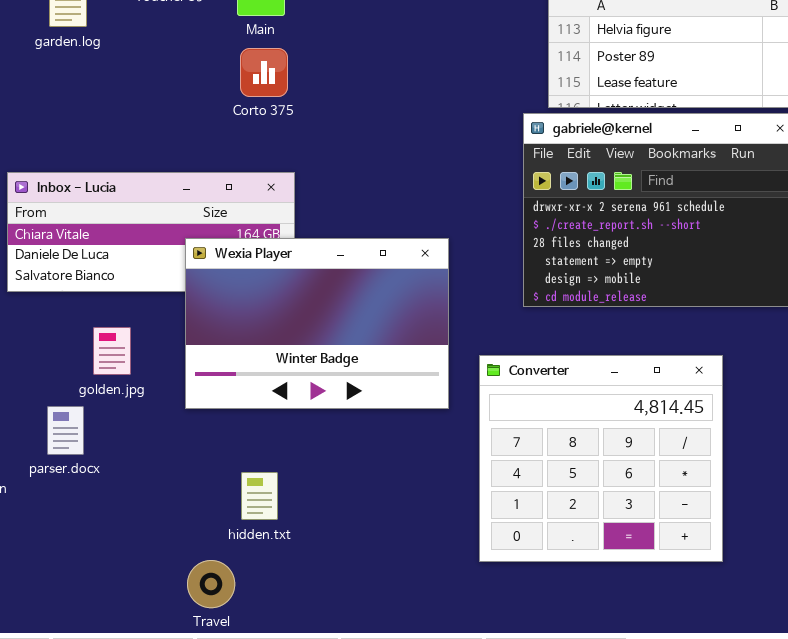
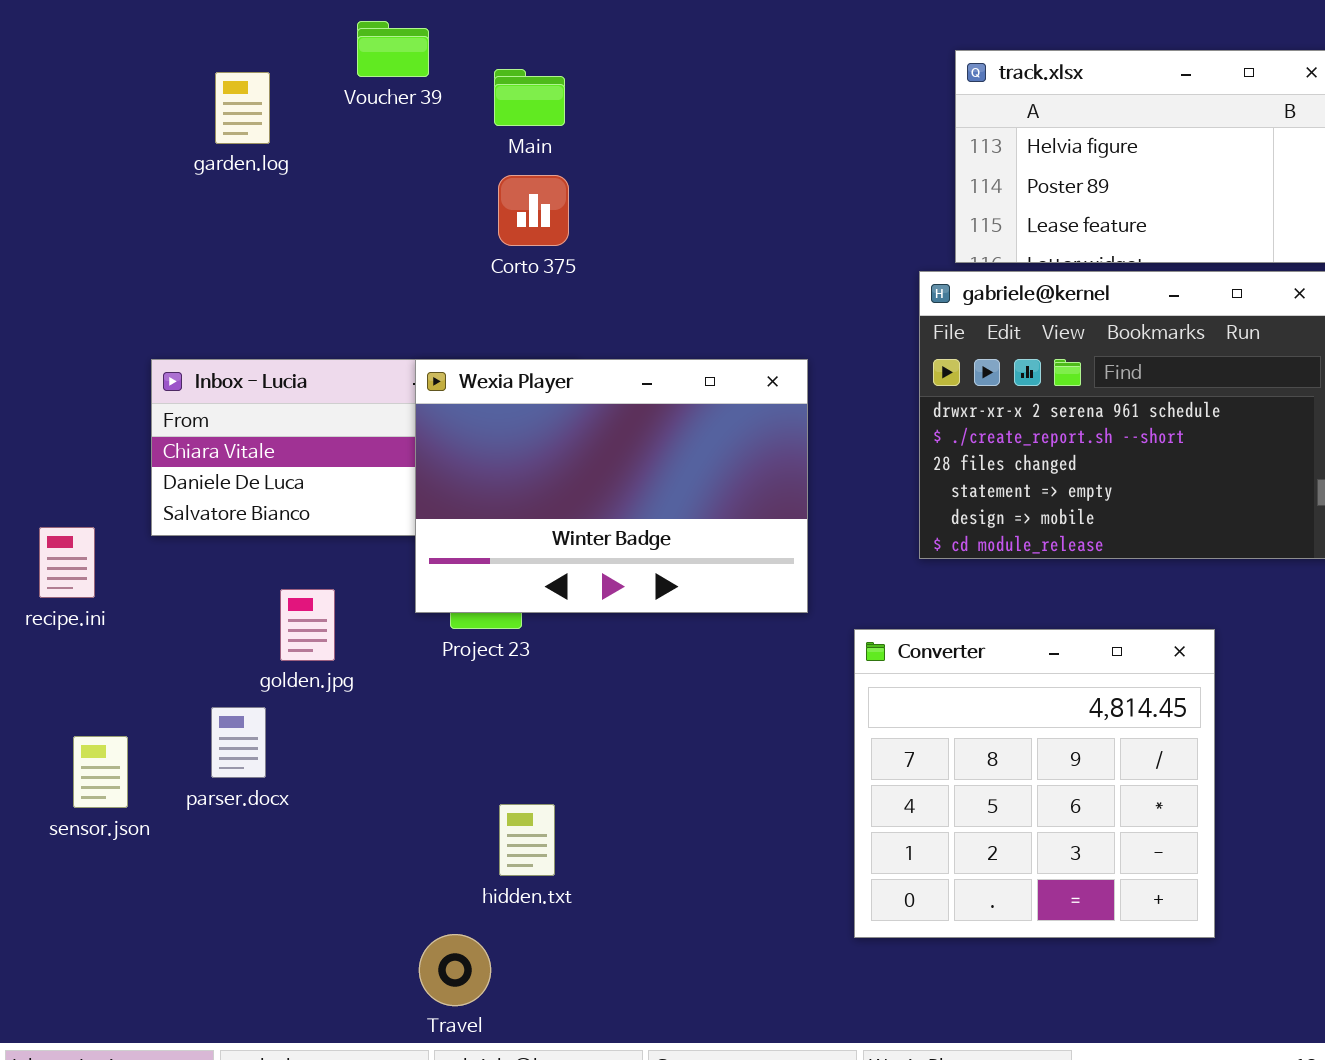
Wexia Player: [185,238,449,409] -> [415,359,808,613], moved

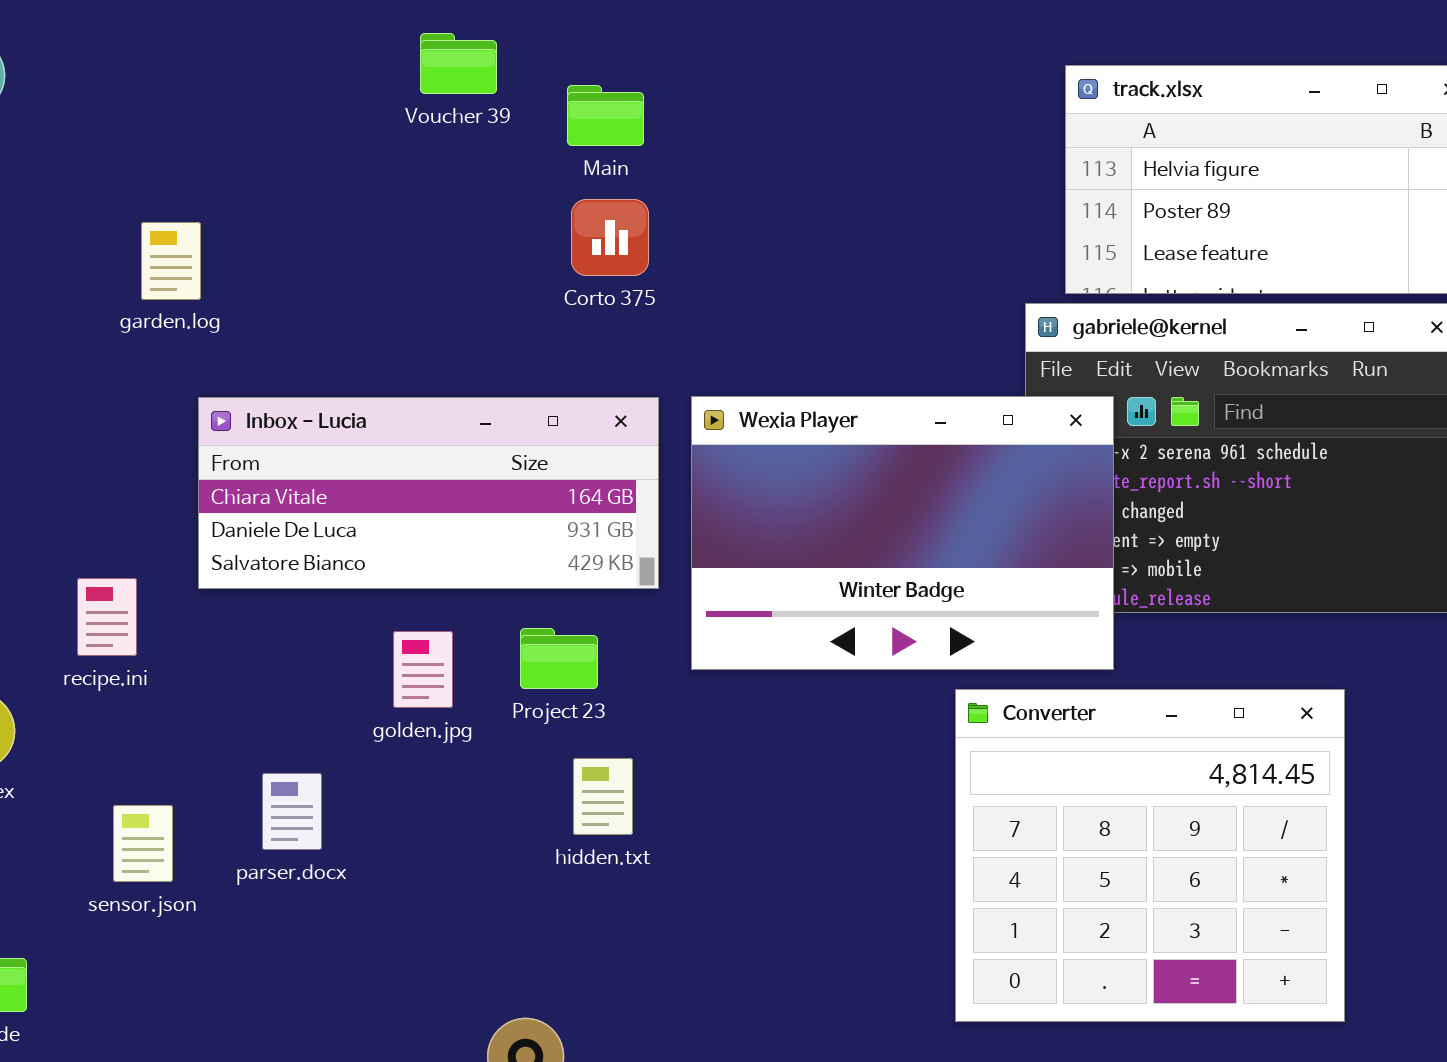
garden.log: [215,72,270,144] -> [141,222,201,300], moved
Wexia Player: [415,359,808,613] -> [691,396,1114,670], moved
golden.jpg: [280,589,335,661] -> [393,631,453,708], moved
hidden.txt: [499,804,555,876] -> [573,758,633,835], moved

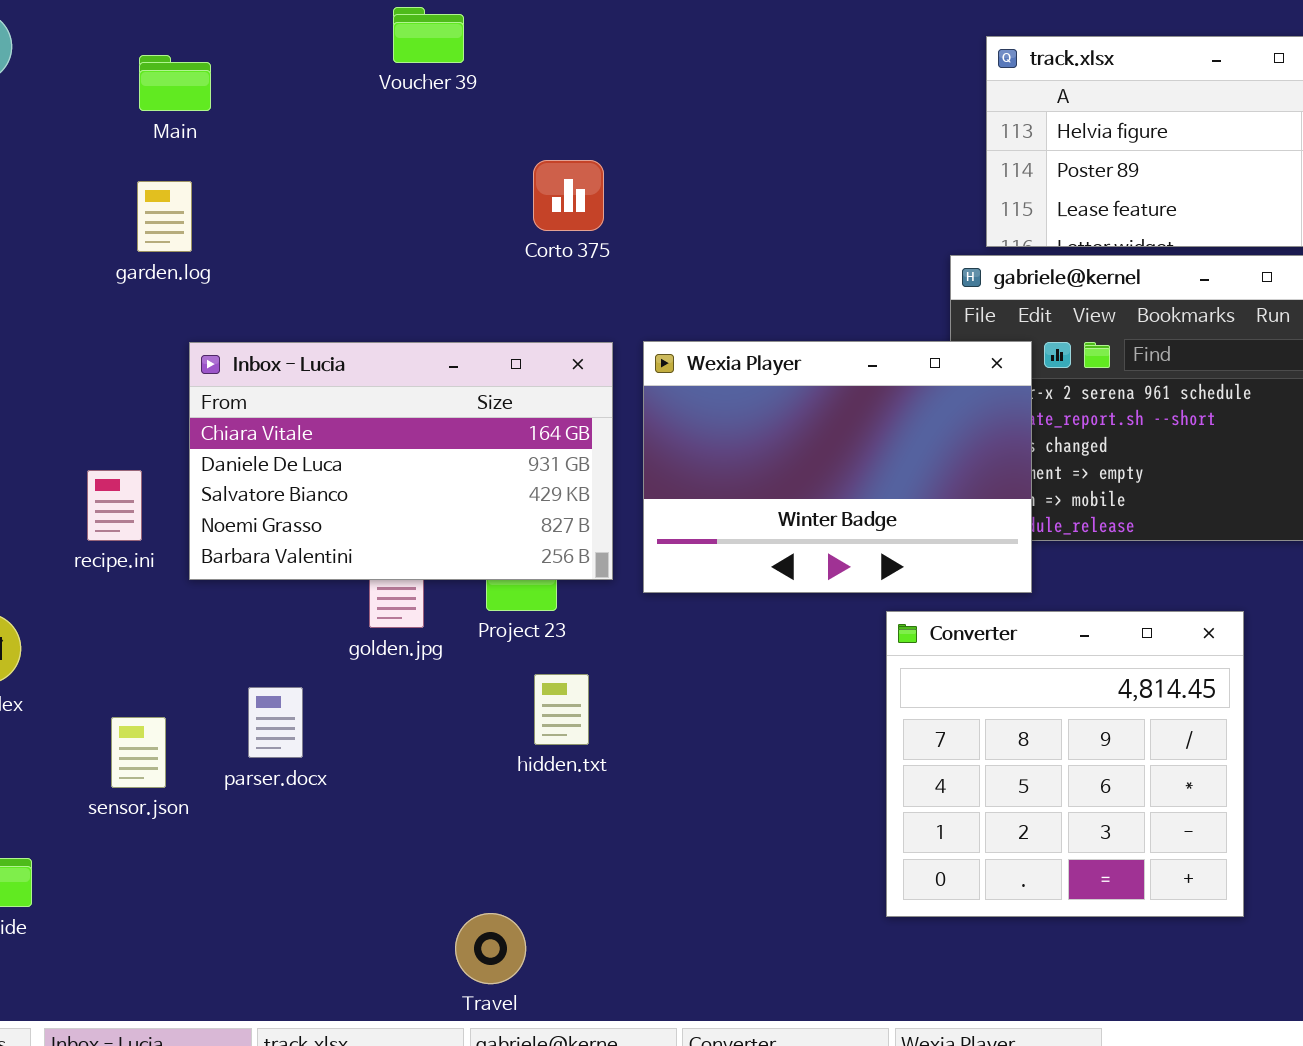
Main: [567,85,644,146] -> [139,55,211,111], moved
Inbox - Lucia: [198,397,659,589] -> [189,342,613,580], resized
recipe.ini: [77,578,137,656] -> [87,470,142,541], moved

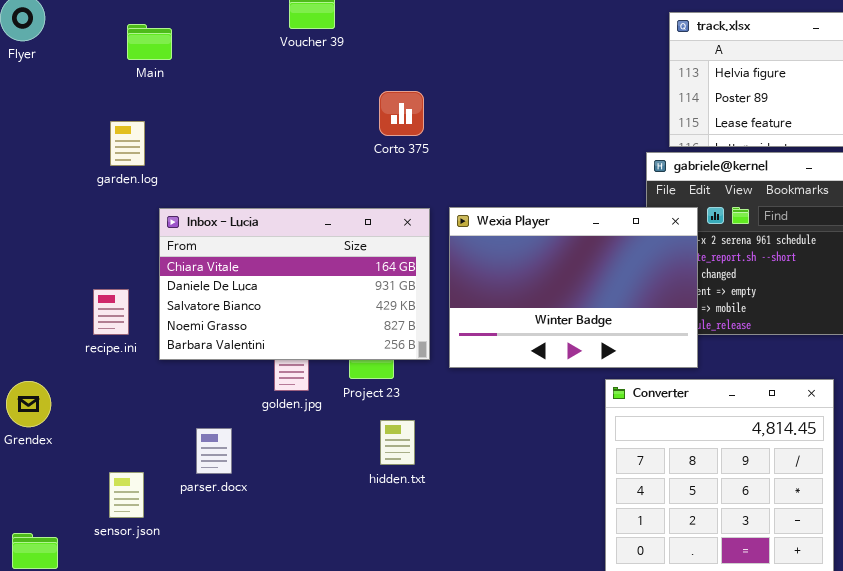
garden.log: [137,181,192,252] -> [110,121,145,166], moved
sensor.json: [111,717,166,788] -> [109,472,144,518], moved

